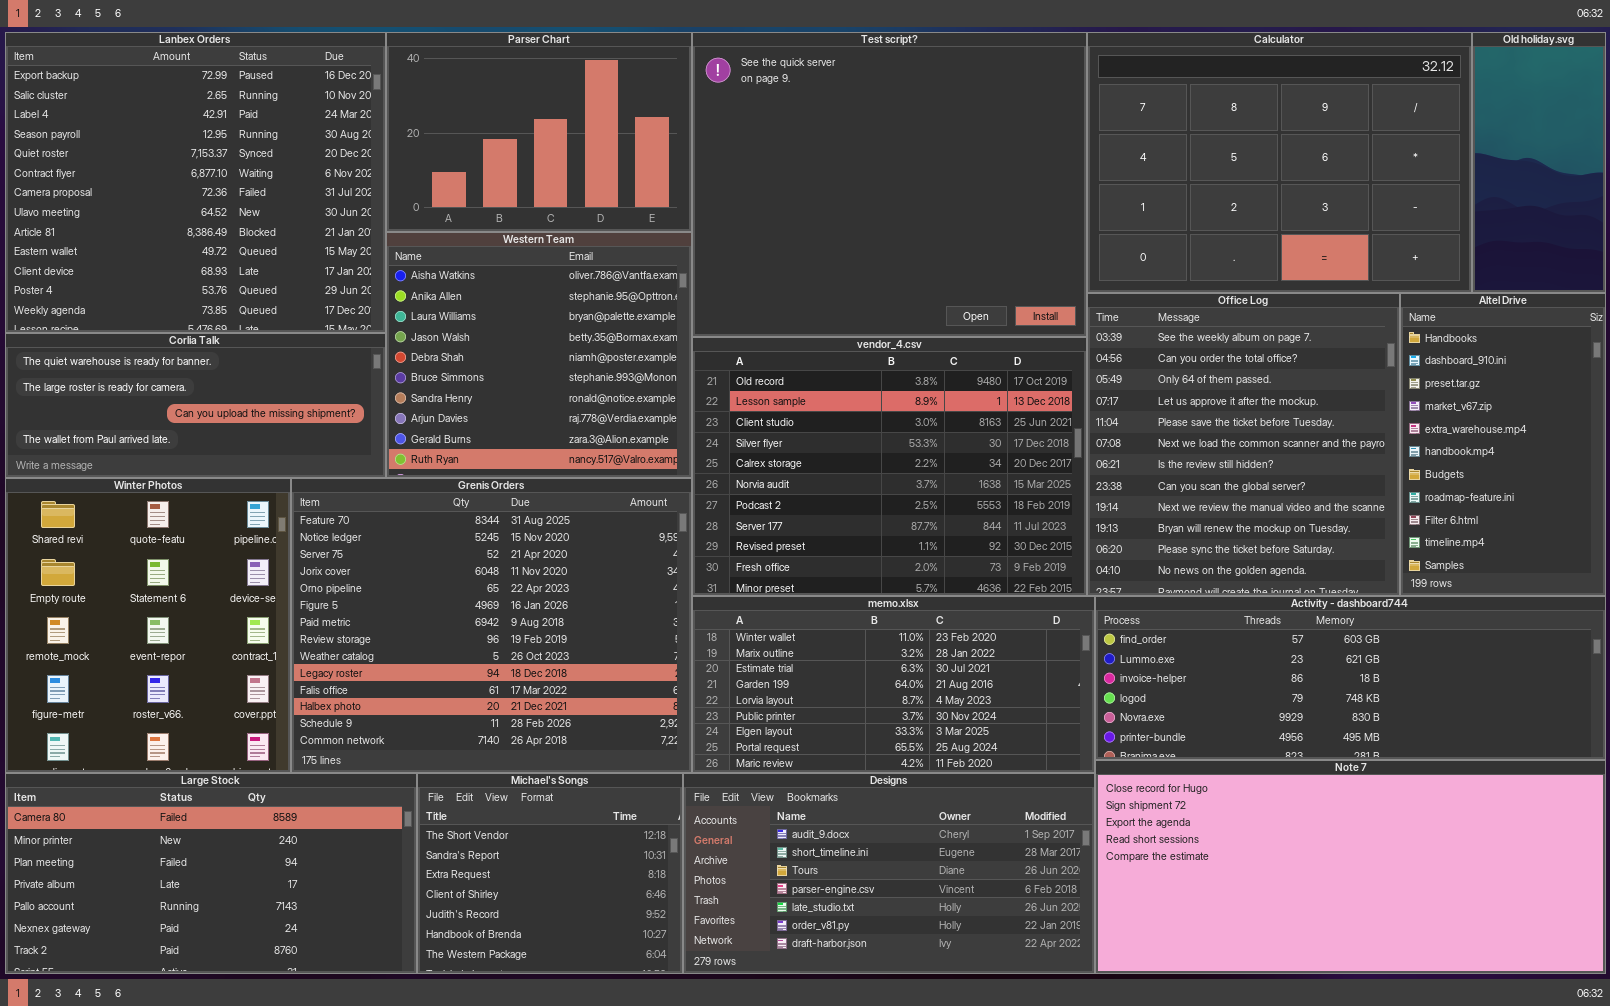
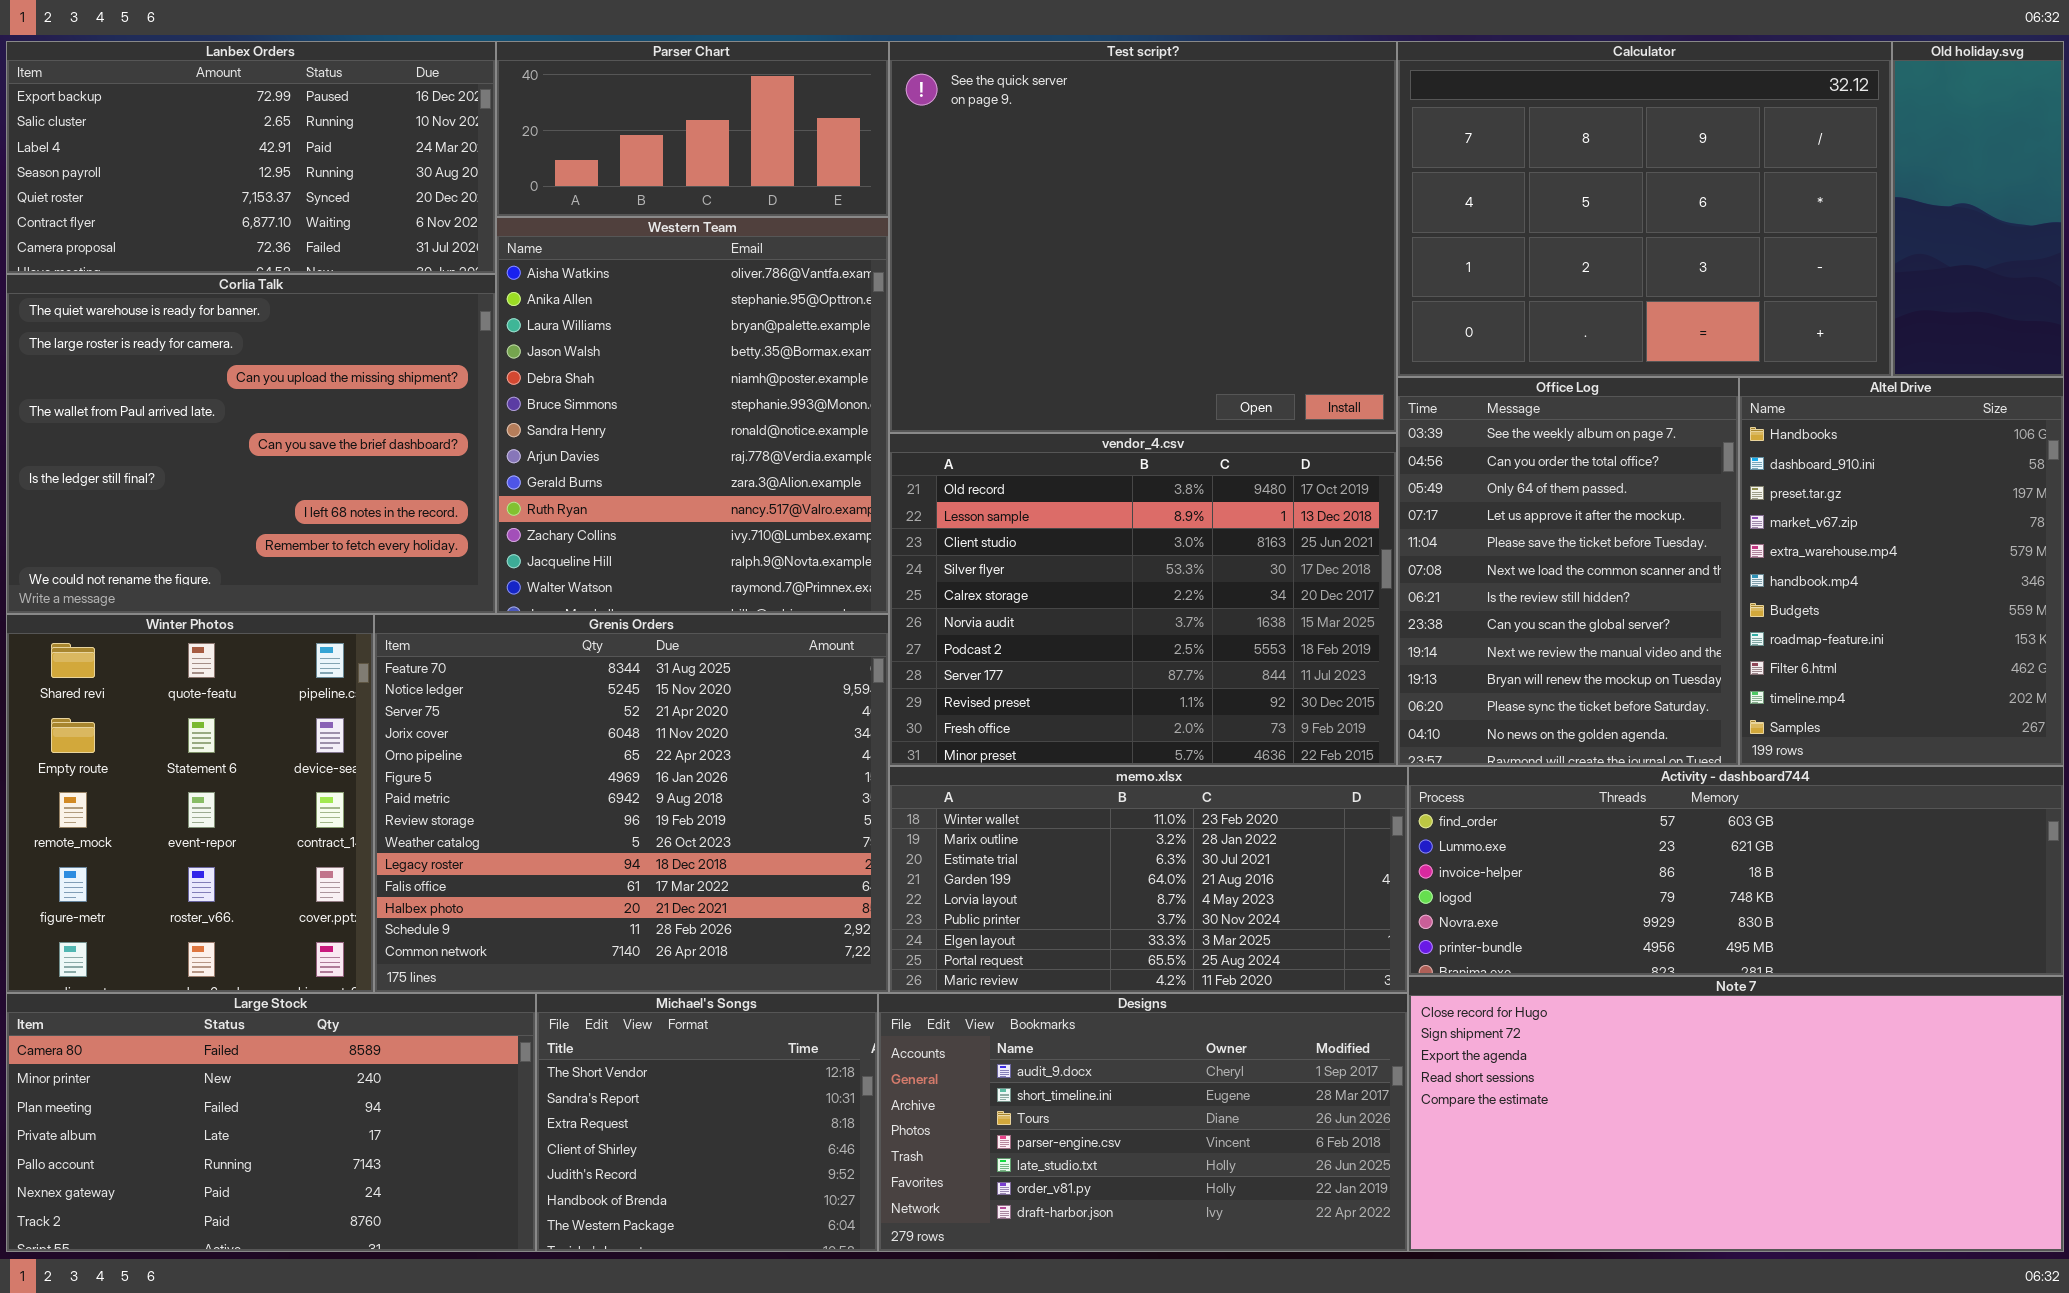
Lanbex Orders: [5,32,386,333] -> [6,41,496,274], resized
Parser Chart: [386,32,692,232] -> [496,41,889,217], resized
Western Team: [386,232,692,478] -> [496,217,889,614], resized
Office Log: [1087,293,1400,596] -> [1397,377,1739,766], resized
Altel Drive: [1400,293,1606,596] -> [1739,377,2064,766], resized
Corlia Talk: [5,333,386,478] -> [6,274,496,614], resized

